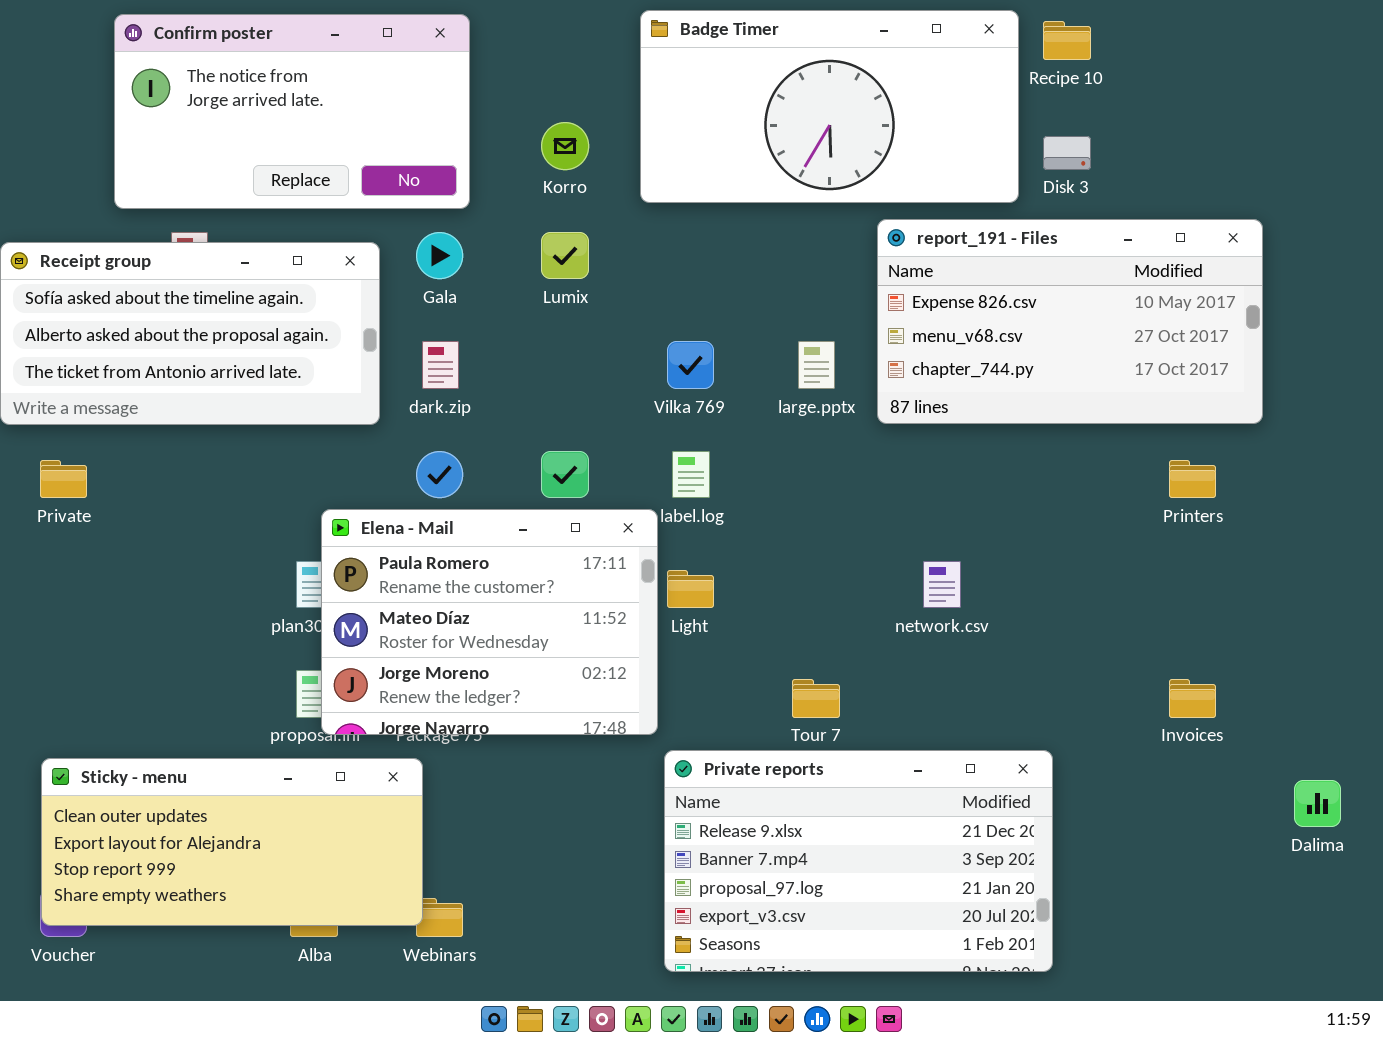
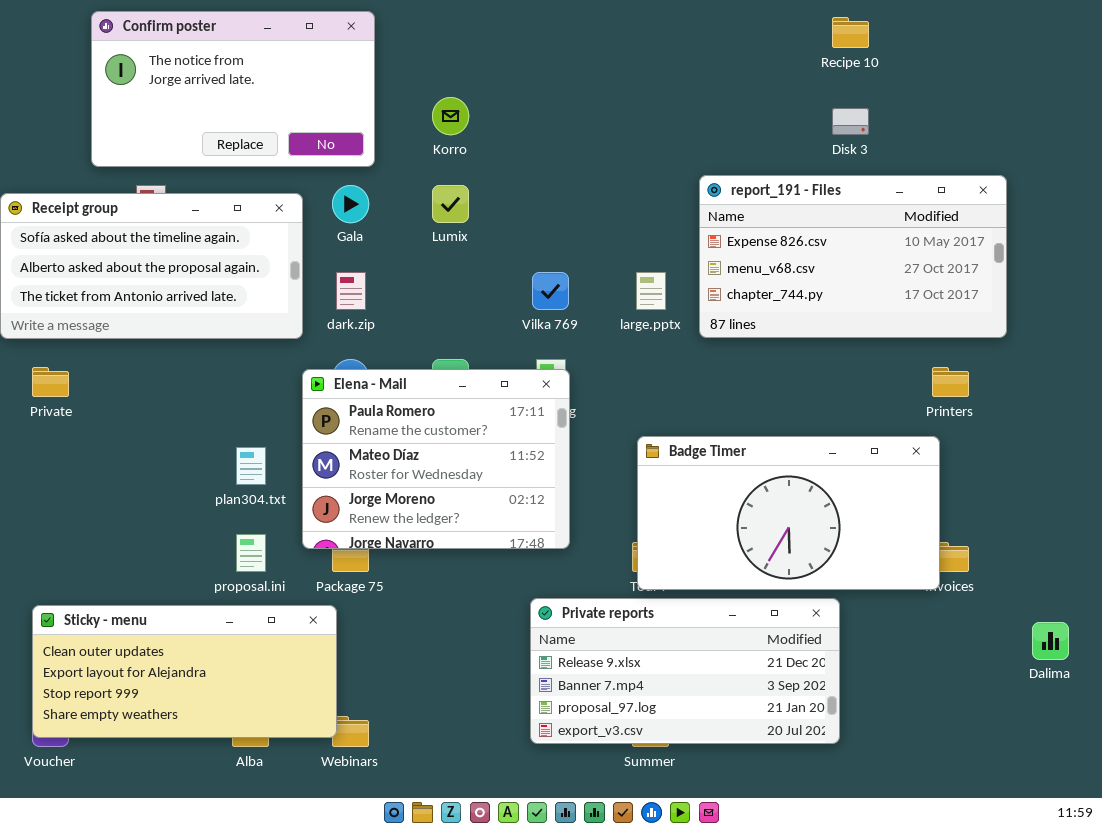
Badge Timer: [640,10,1019,203] -> [637,436,940,590], moved
Elena - Mail: [321,509,658,735] -> [302,369,570,549], moved
Private reports: [664,750,1053,972] -> [530,598,840,744], resized

